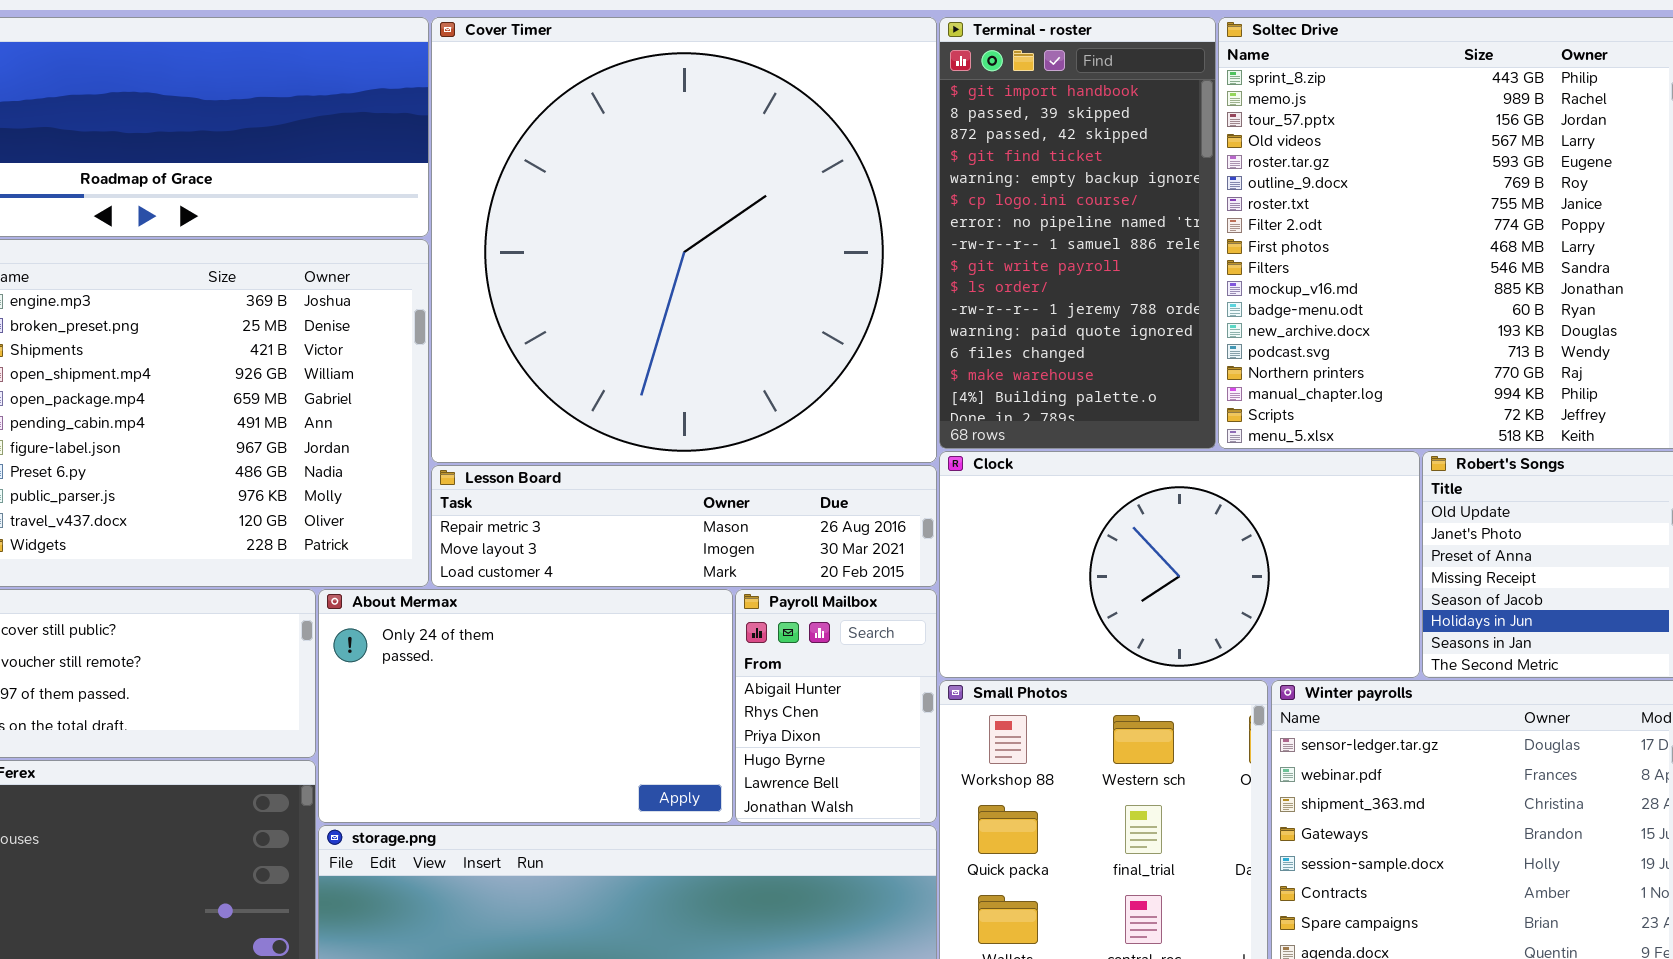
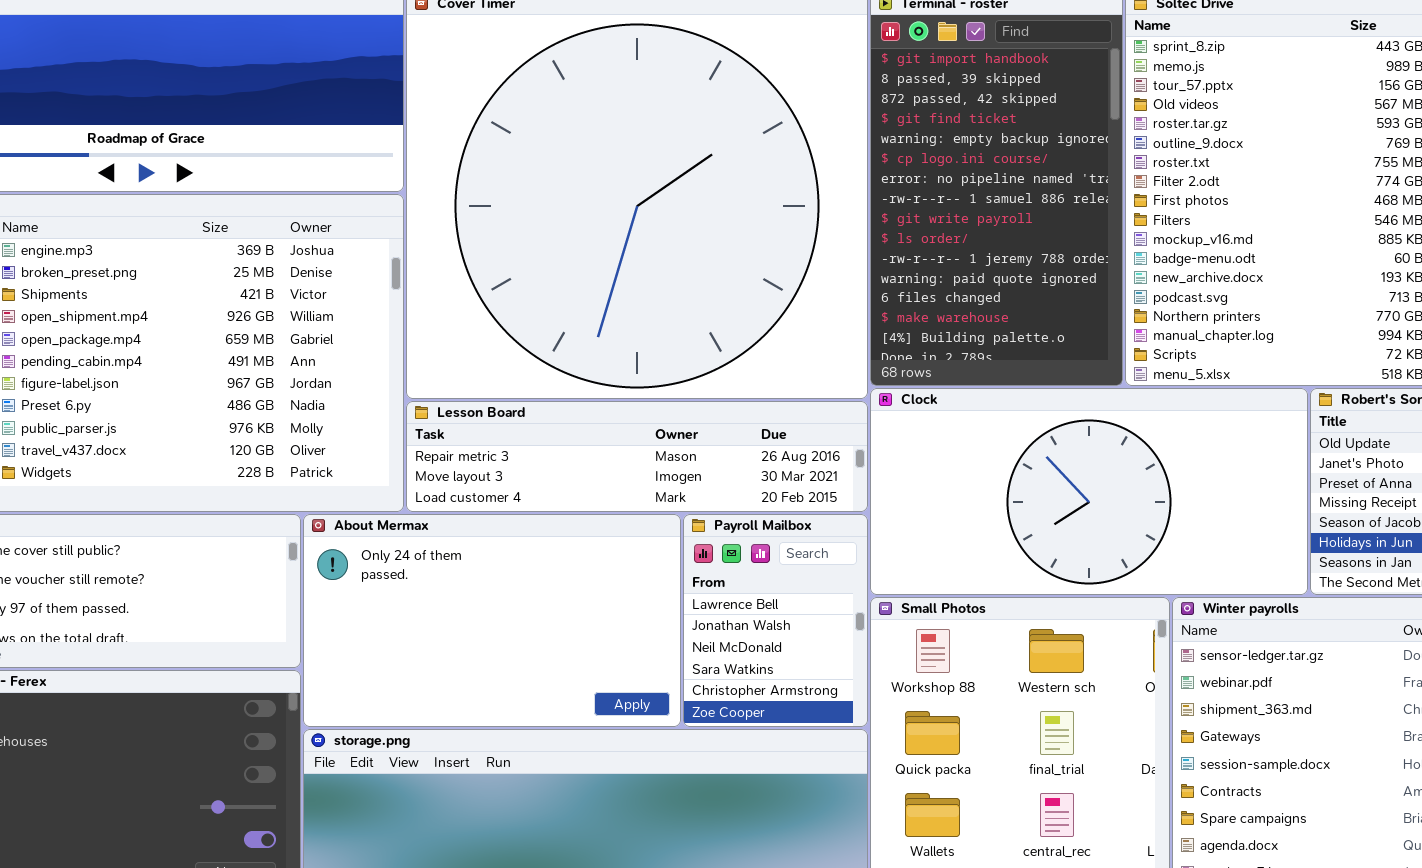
Payroll Mailbox: [735,589,937,823] -> [683,514,868,727], scrolled down 4 rows

